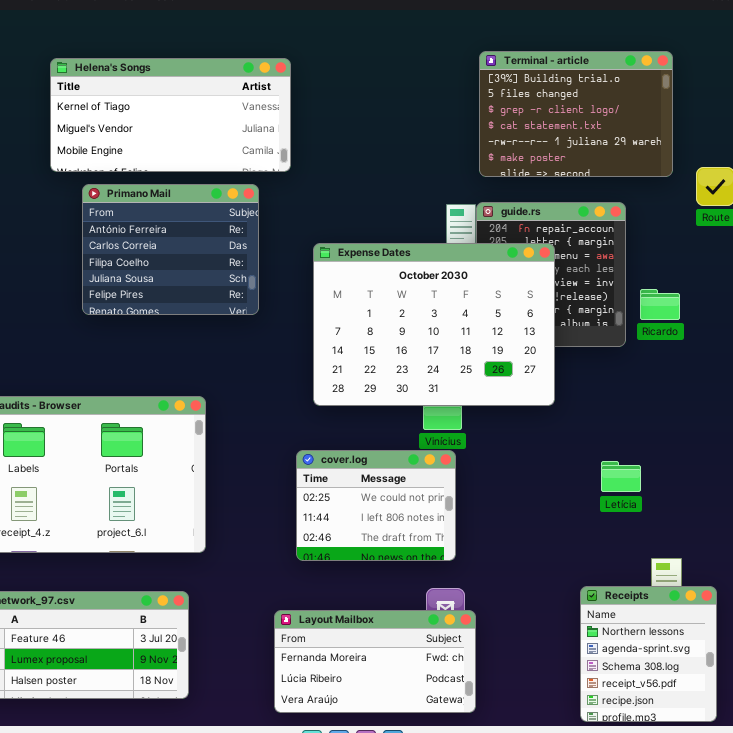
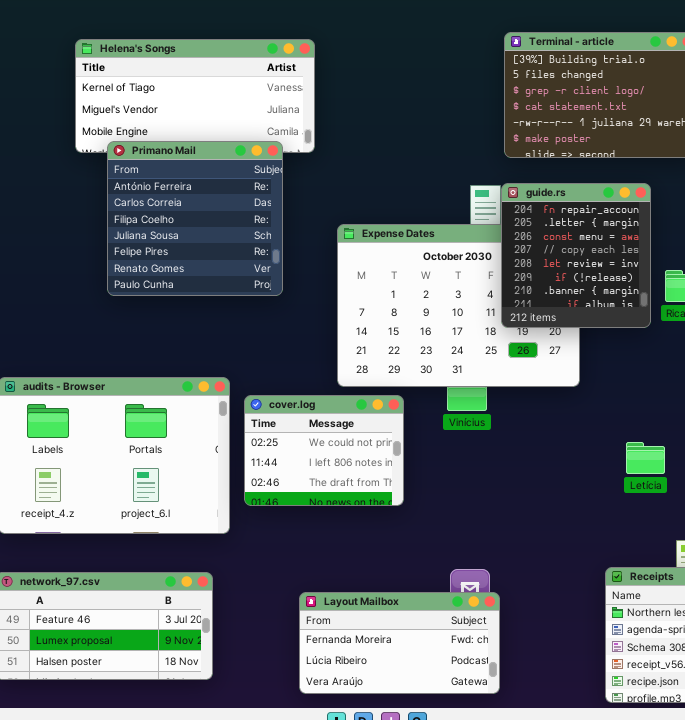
Primano Mail: [82,184,259,315] -> [107,141,283,296], resized
guide.rs: [476,202,626,347] -> [501,183,651,328], raised
cover.log: [296,450,456,561] -> [244,395,404,506], moved

